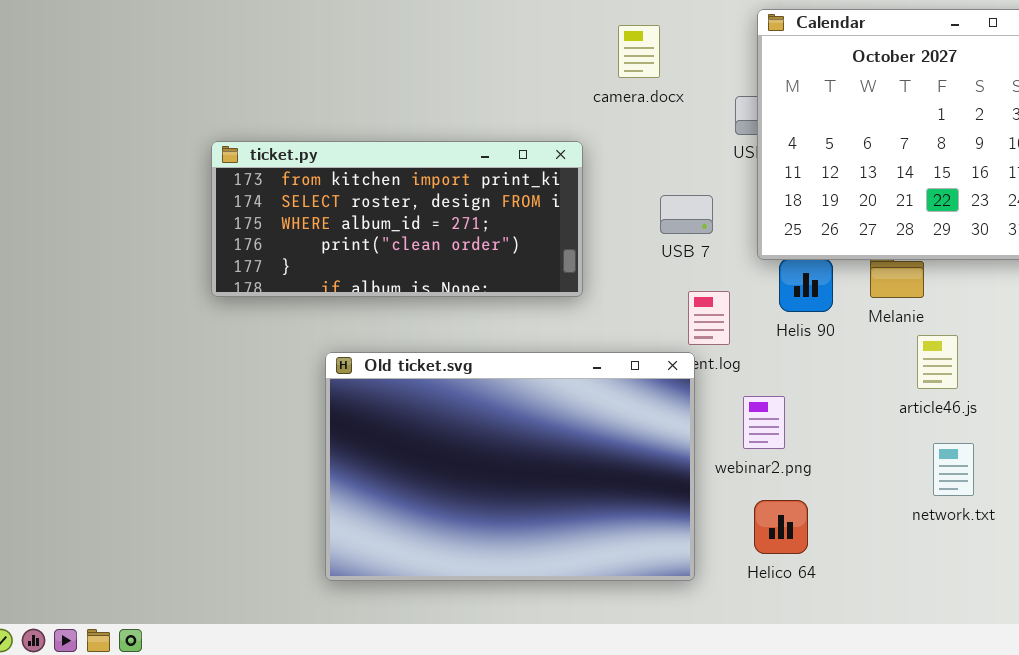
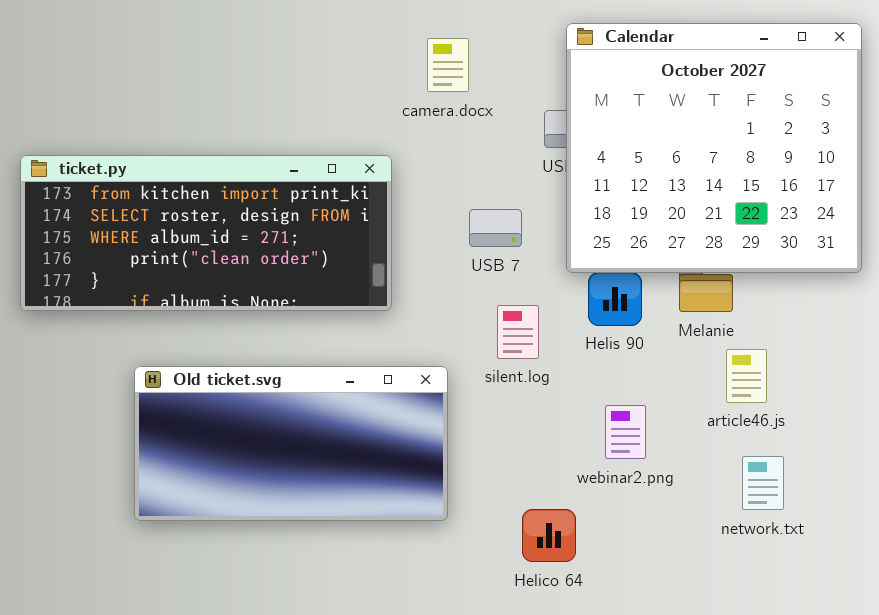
Old ticket.svg: [325,352,695,581] -> [134,366,448,521], resized
webinar2.png: [743,396,785,449] -> [605,405,646,459], moved
Helico 64: [754,500,808,554] -> [522,509,576,562], moved

